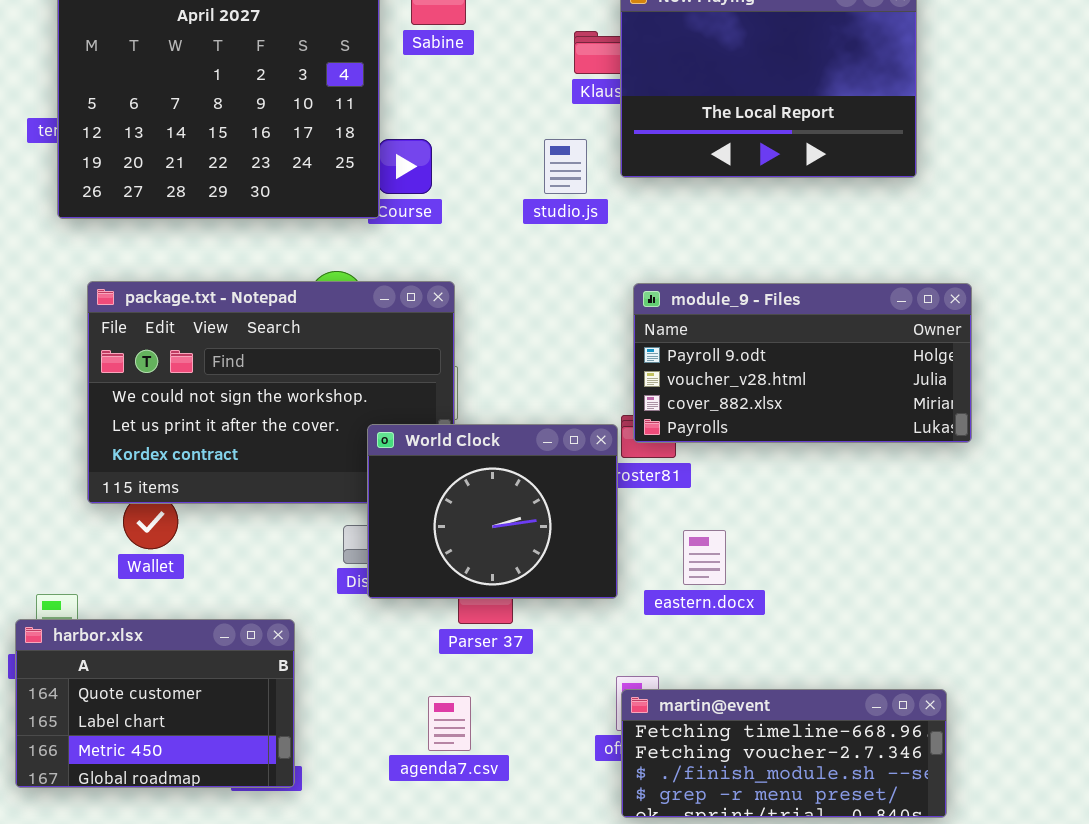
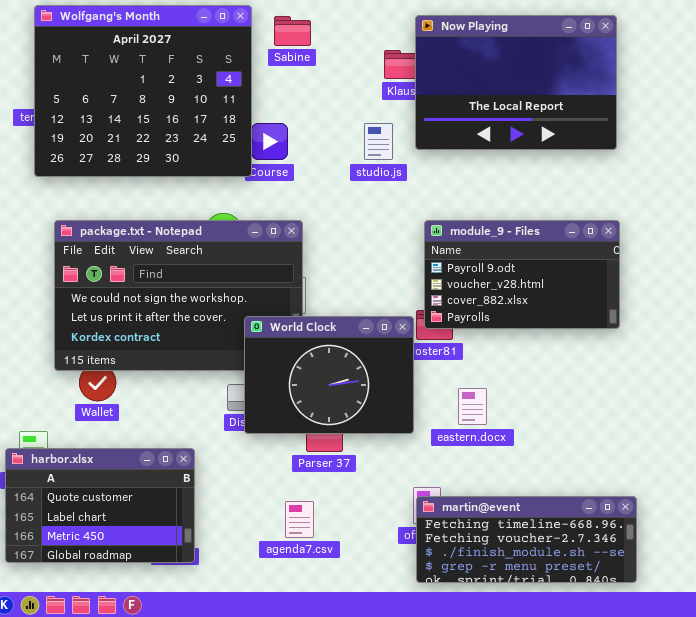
module_9 - Files: [633,283,972,443] -> [424,220,620,329], resized

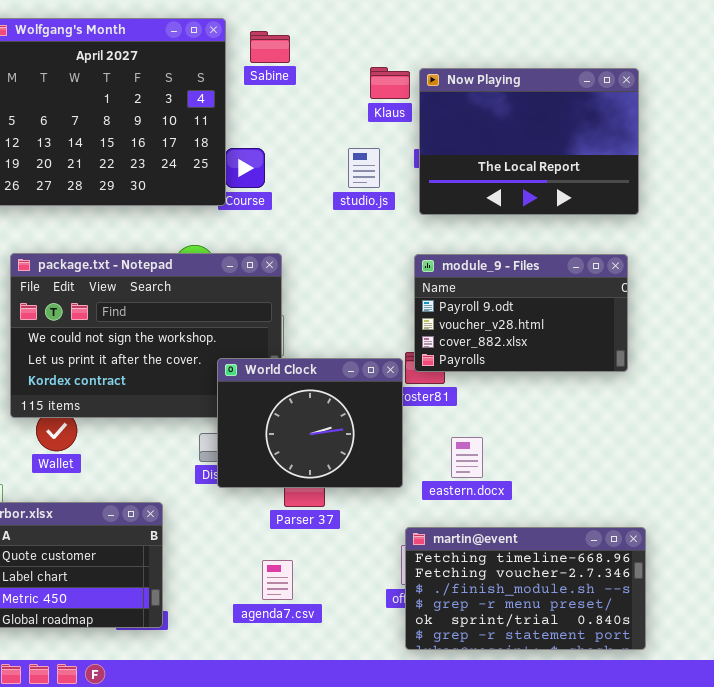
Now Playing: [415,15,617,150] -> [419,68,639,215], moved
martin@event: [416,496,637,583] -> [405,527,646,650], resized

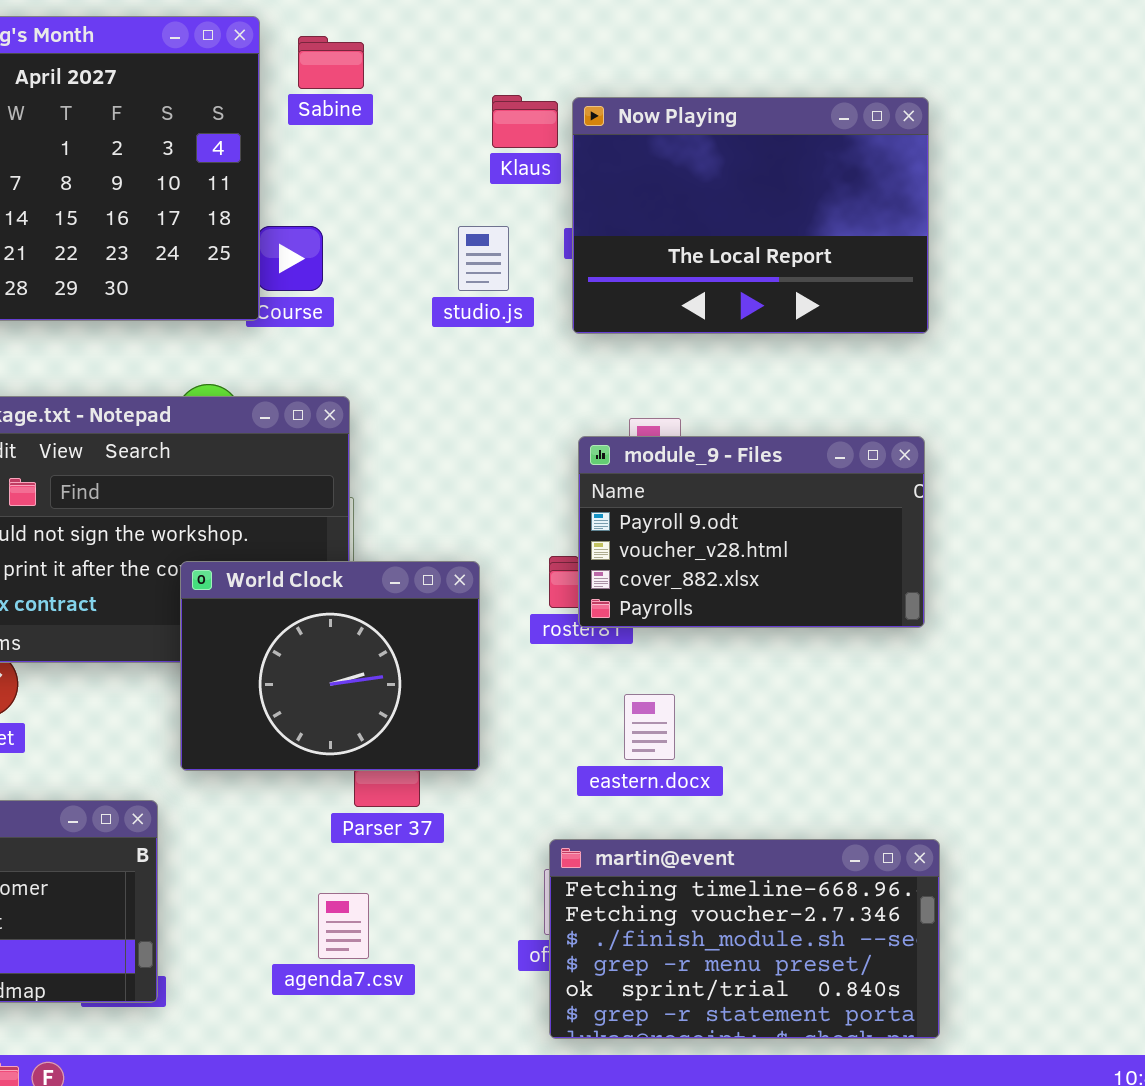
module_9 - Files: [414,254,628,372] -> [578,436,925,628], moved
World Clock: [217,358,403,488] -> [180,561,480,771], moved

